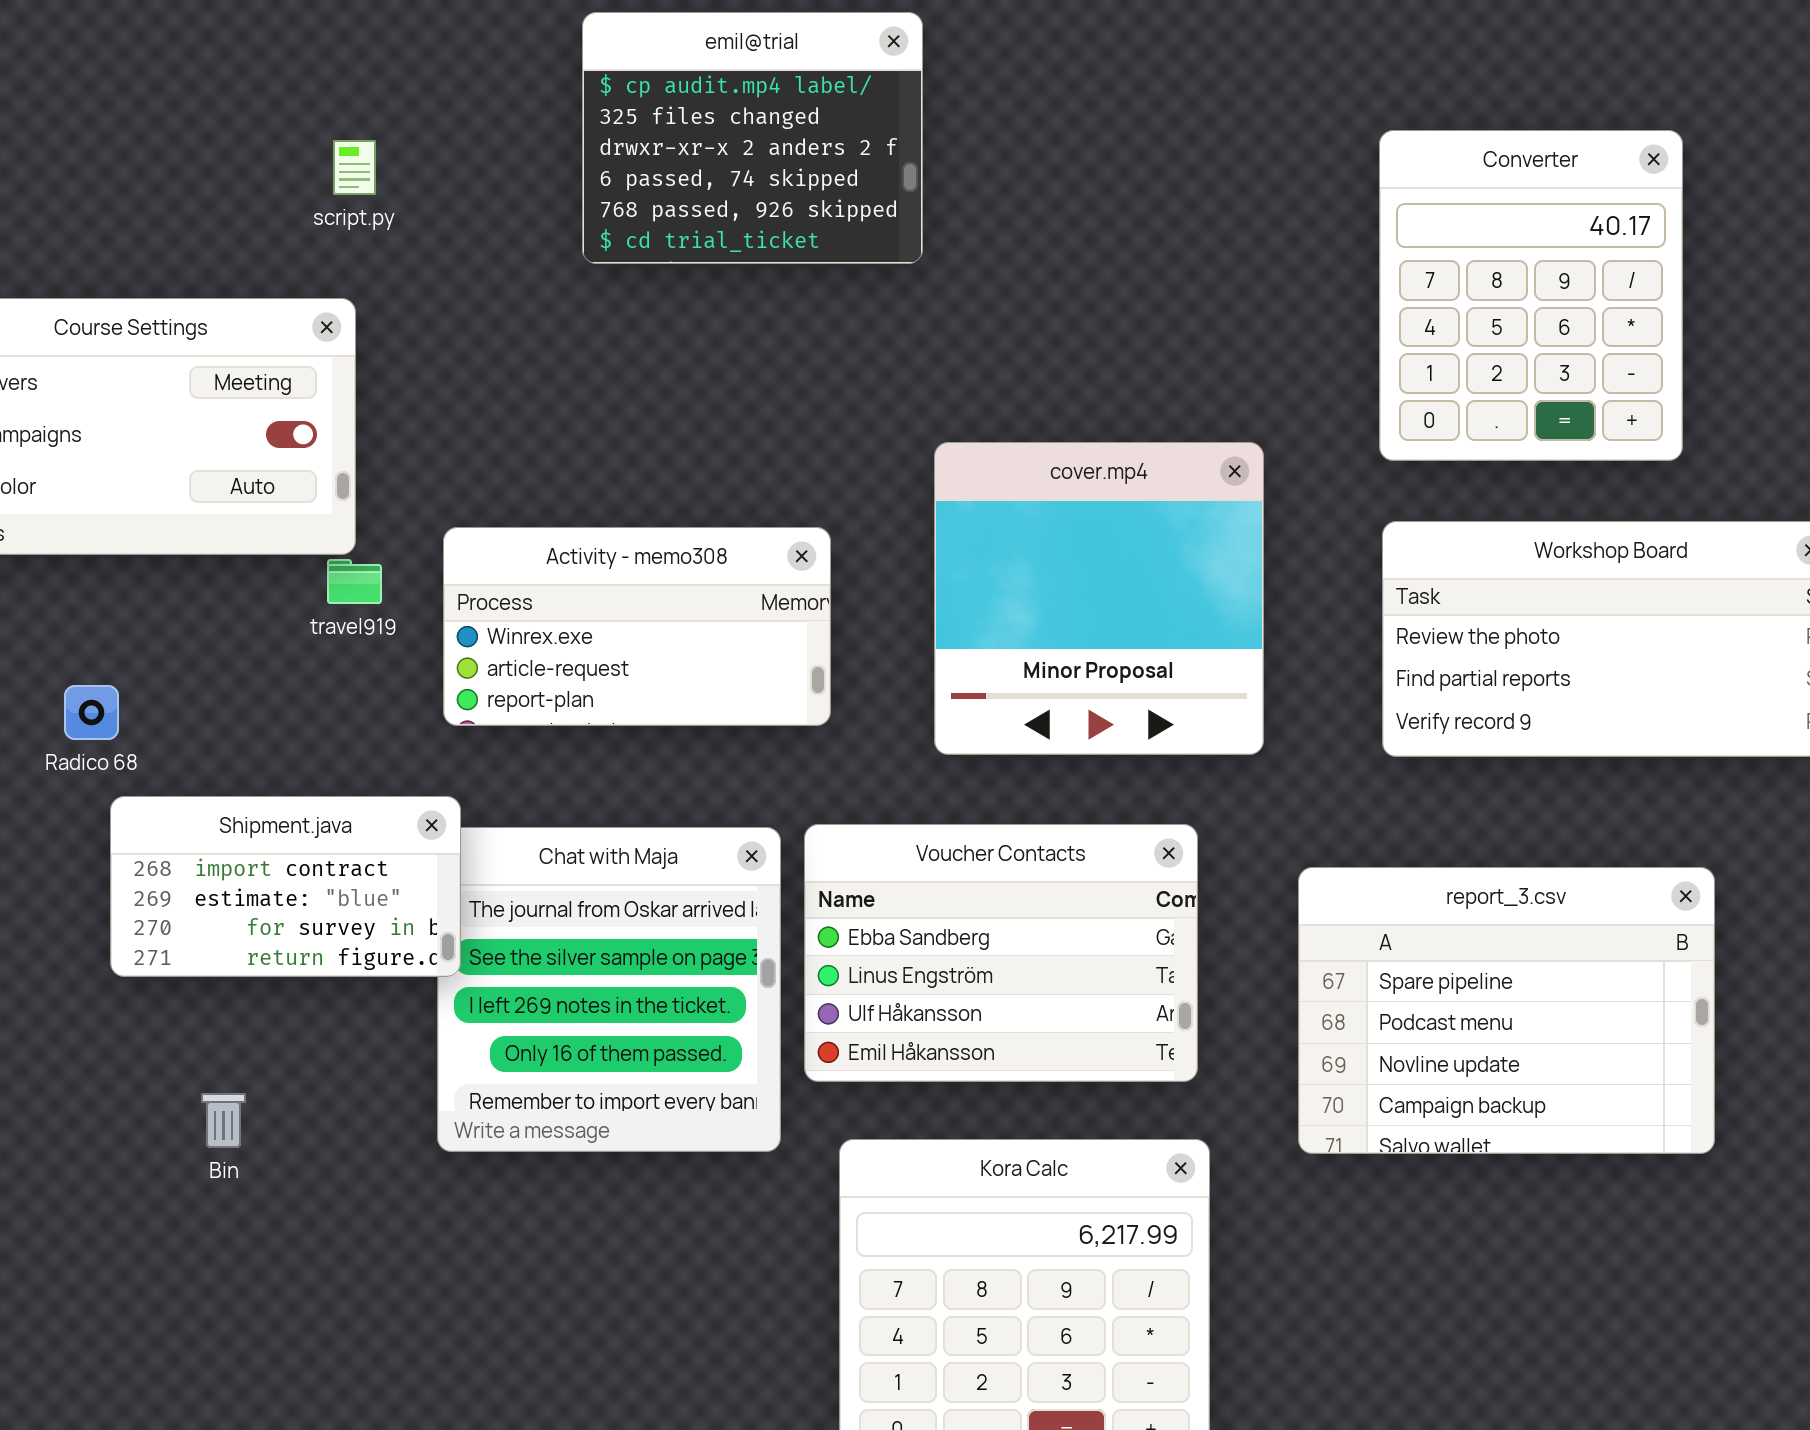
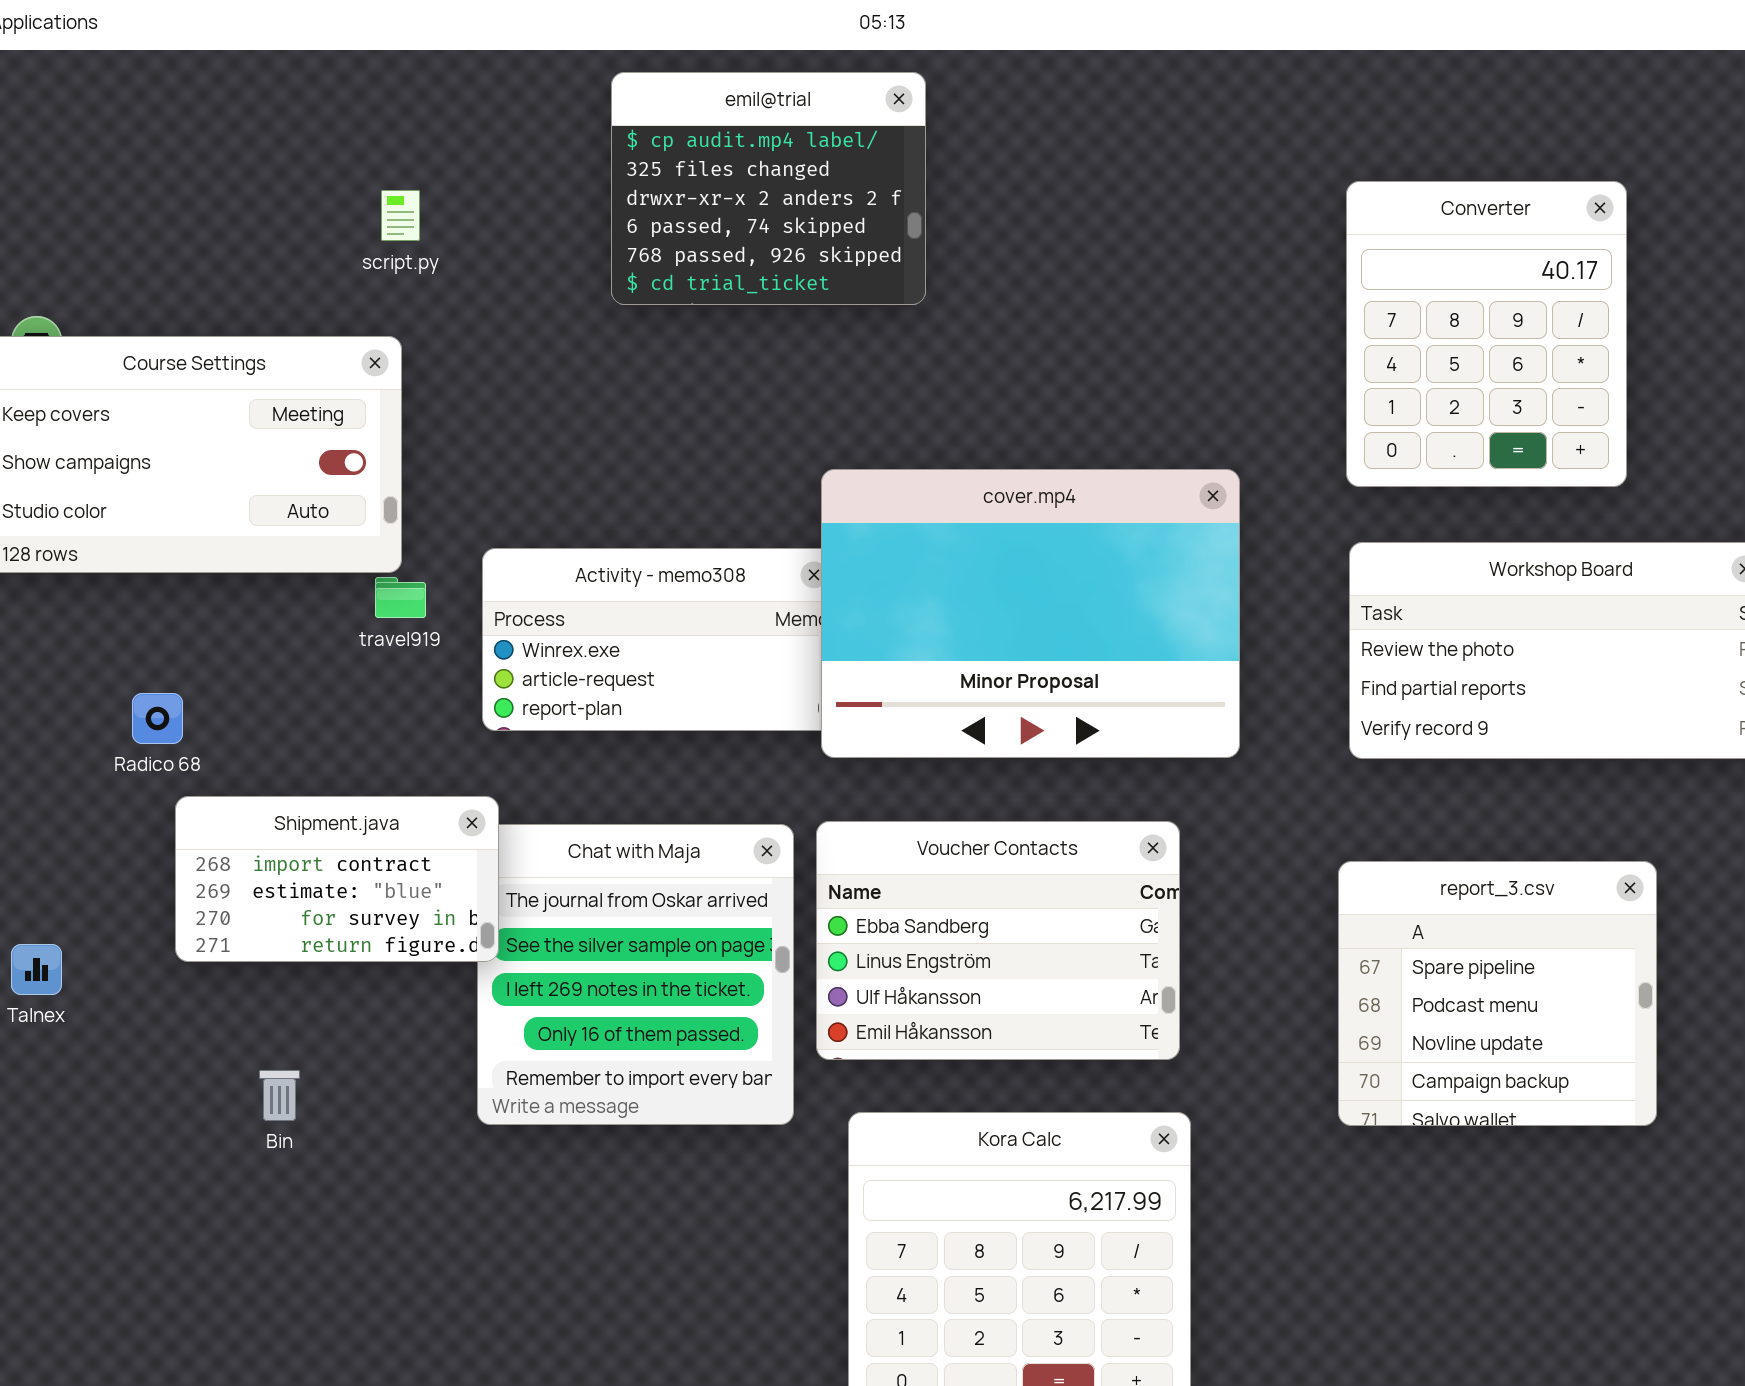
cover.mp4: [934,442,1264,755] -> [821,469,1240,758], resized
report_3.csv: [1298,867,1715,1154] -> [1338,861,1657,1126], resized

